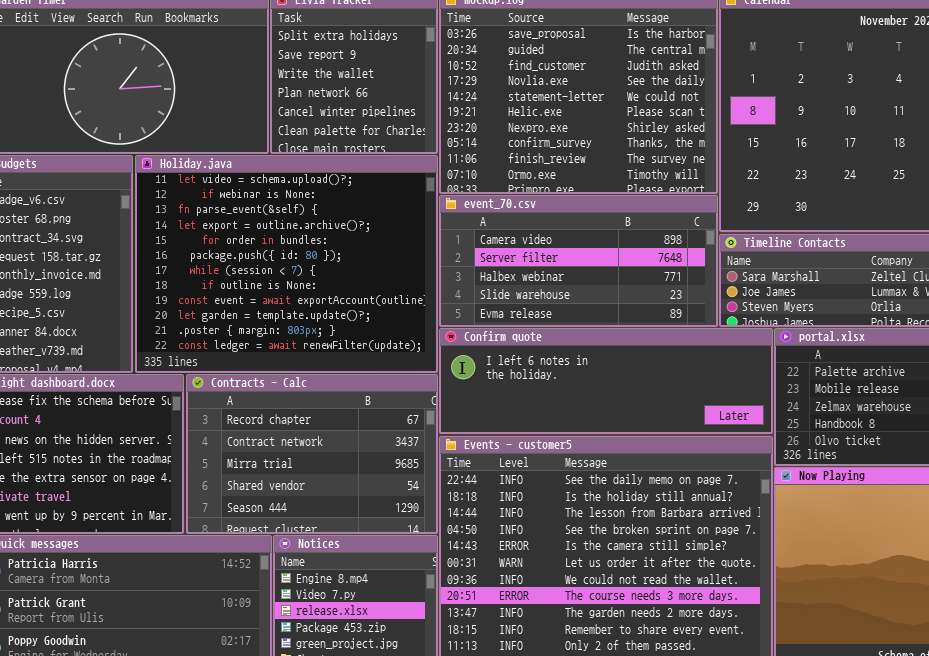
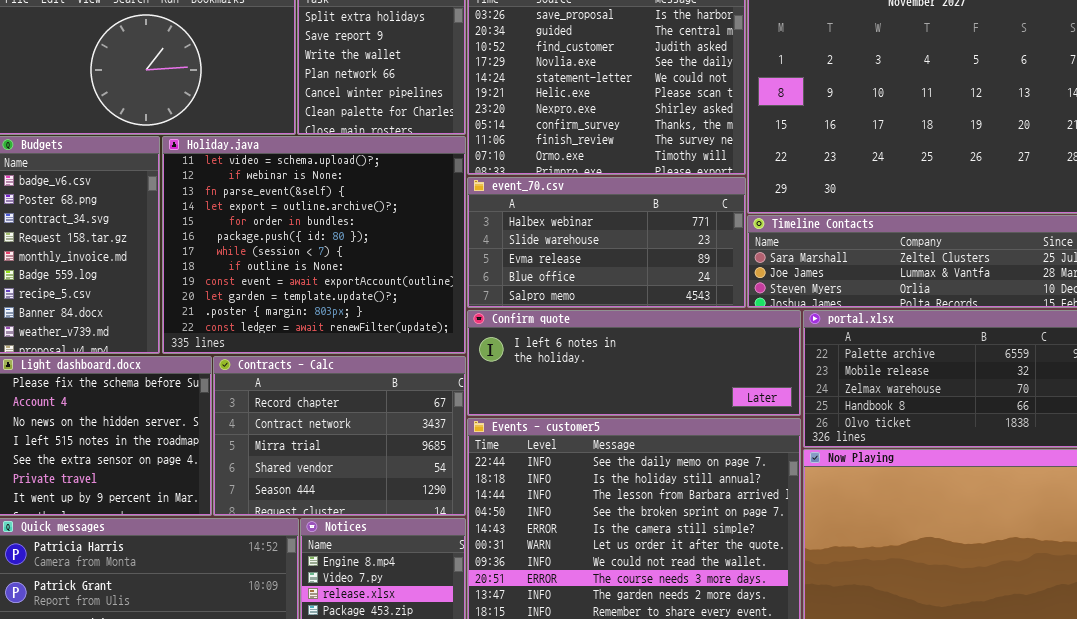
event_70.csv: [439,195,718,327] -> [467,177,746,308], scrolled down 2 rows

